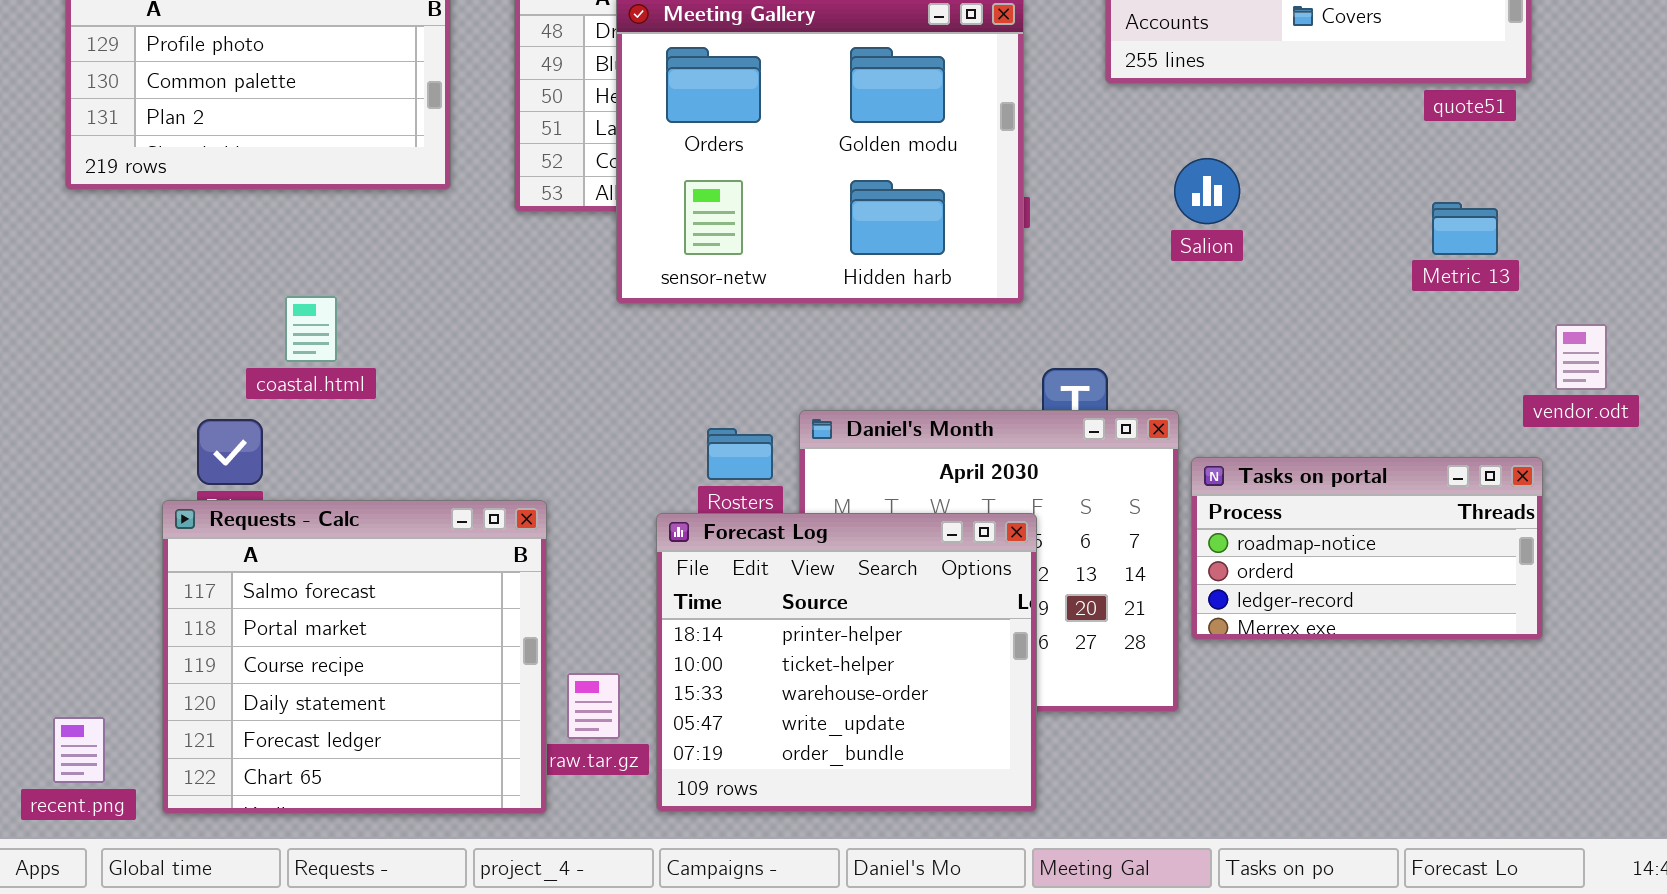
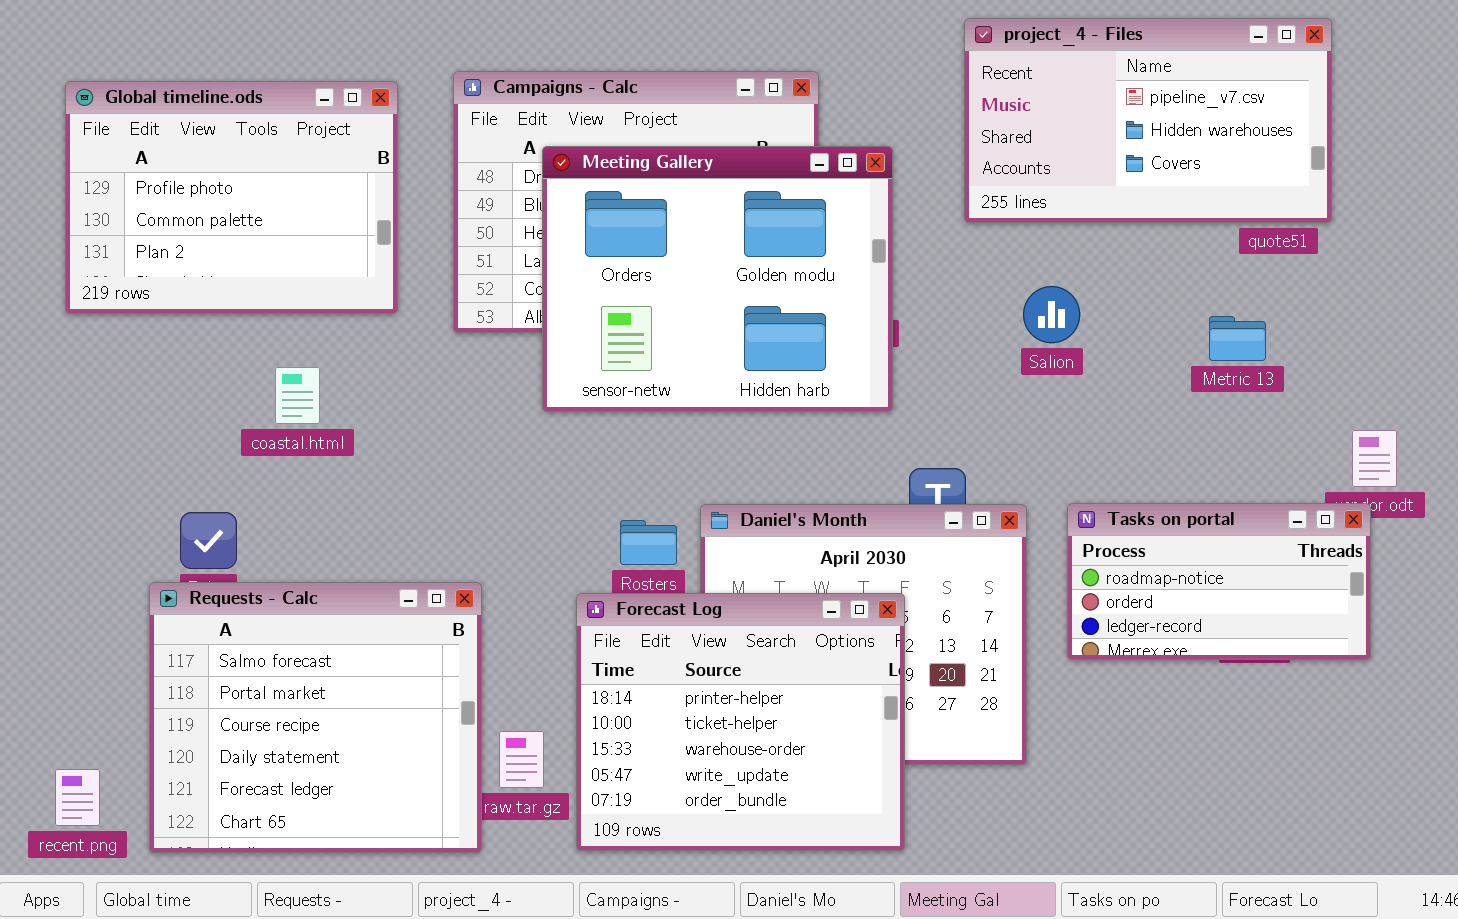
Metric 13: [1432,202,1498,255] -> [1209,316,1266,361], moved
coastal.html: [285,296,337,362] -> [275,367,320,424], moved
Tasks on portal: [1191,457,1543,640] -> [1067,503,1371,660], moved

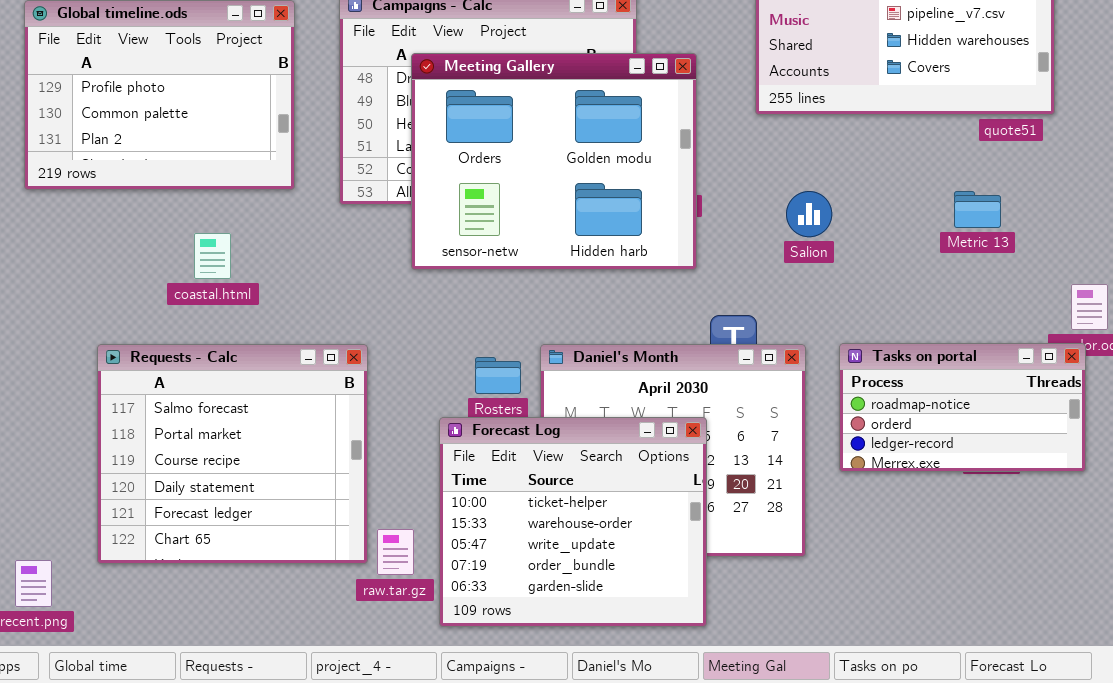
Salion: [1023,286,1080,343] -> [786,191,832,237], moved
Requests - Calc: [149,582,482,853] -> [97,344,368,564], moved
Forecast Log: [576,593,905,851] -> [439,417,707,627], scrolled down 1 row

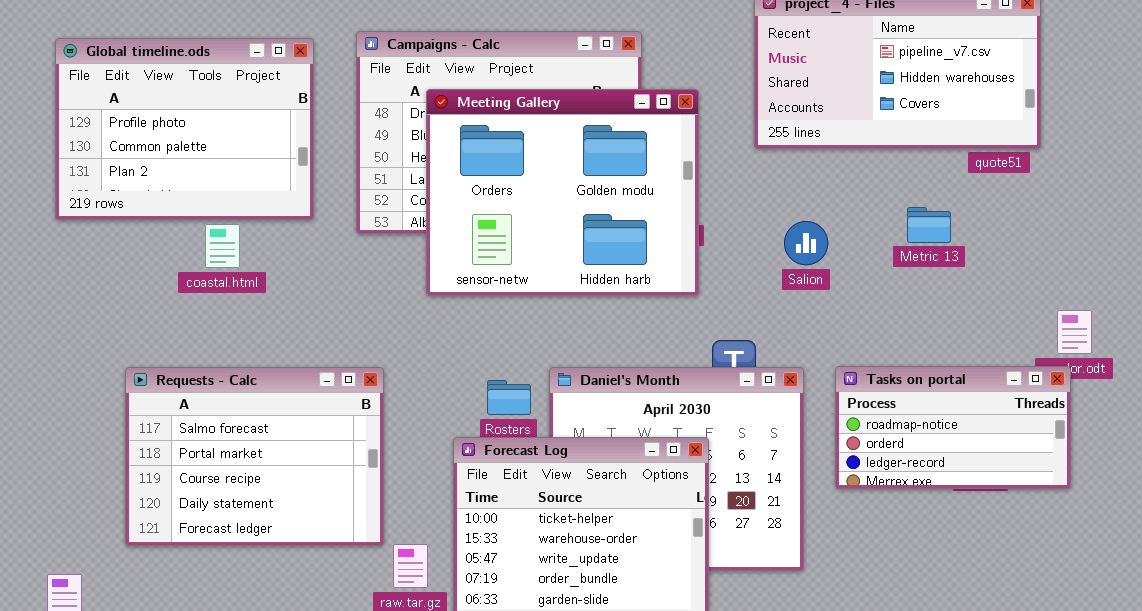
Metric 13: [954,191,1001,228] -> [907,207,951,243], moved
coastal.html: [194,233,231,279] -> [205,224,240,268], moved
Requests - Calc: [97,344,368,564] -> [125,367,384,546], resized

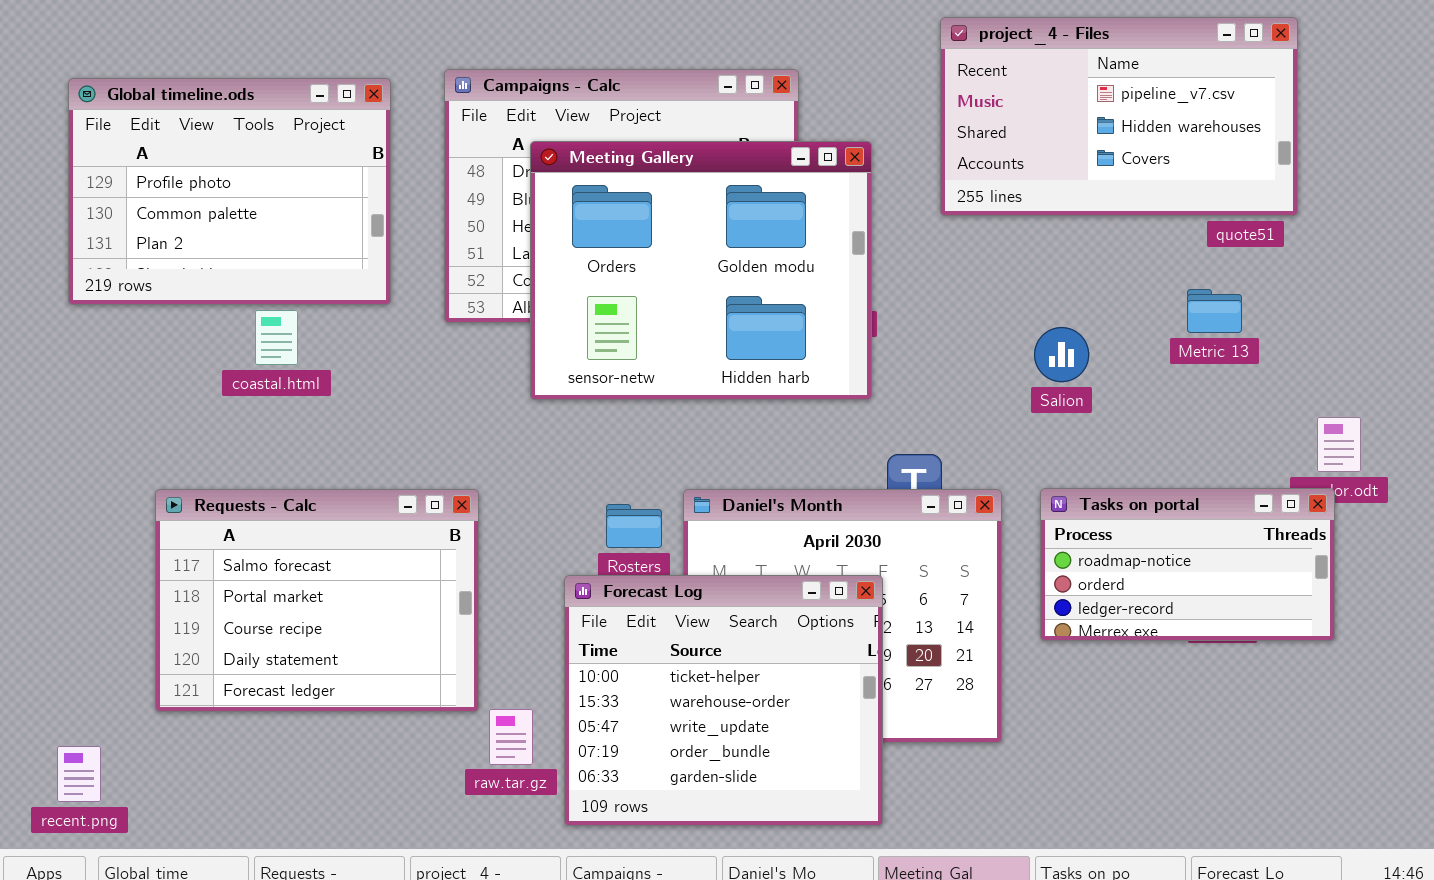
Metric 13: [907,207,951,243] -> [1187,289,1242,333], moved
Salion: [784,221,828,265] -> [1034,327,1089,382], moved

